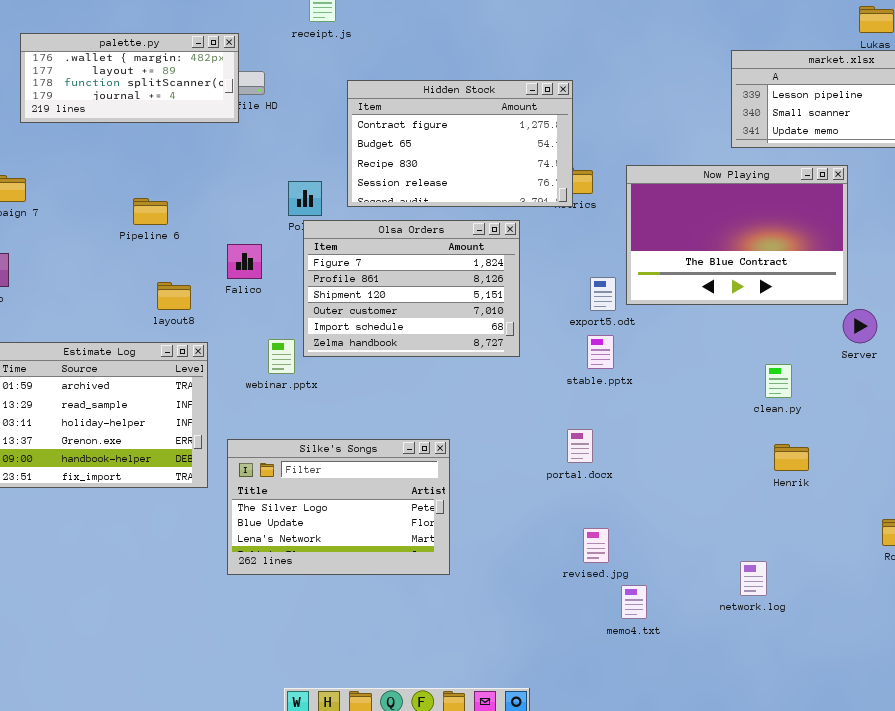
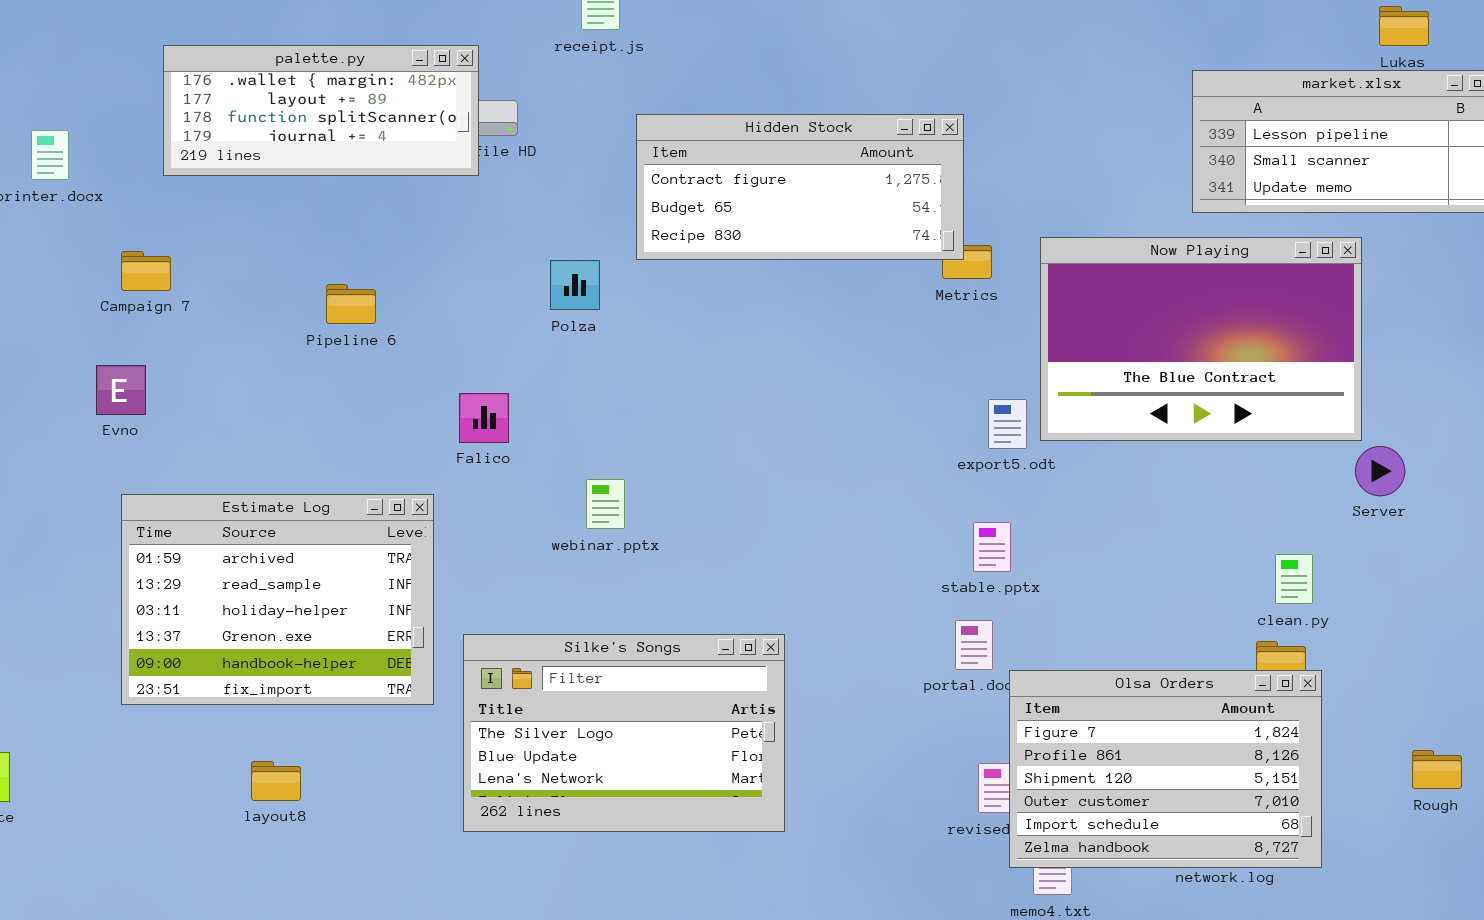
Hidden Stock: [347,80,573,207] -> [636,114,964,260], resized
Olsa Orders: [303,220,520,357] -> [1009,670,1322,868], moved
Falico: [227,244,262,279] -> [459,393,509,443], moved
layout8: [157,282,191,310] -> [251,761,301,801], moved
stable.pptx: [587,335,614,369] -> [973,522,1011,572], moved
webinar.pptx: [268,339,295,374] -> [586,479,625,529], moved
clean.py: [765,364,792,398] -> [1275,554,1313,604], moved

